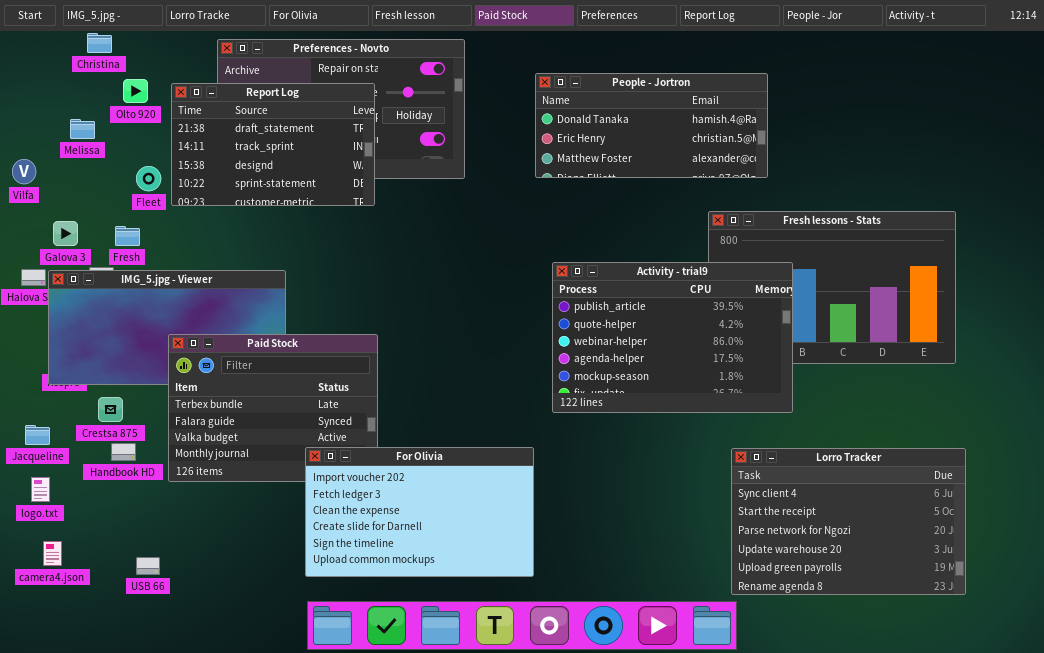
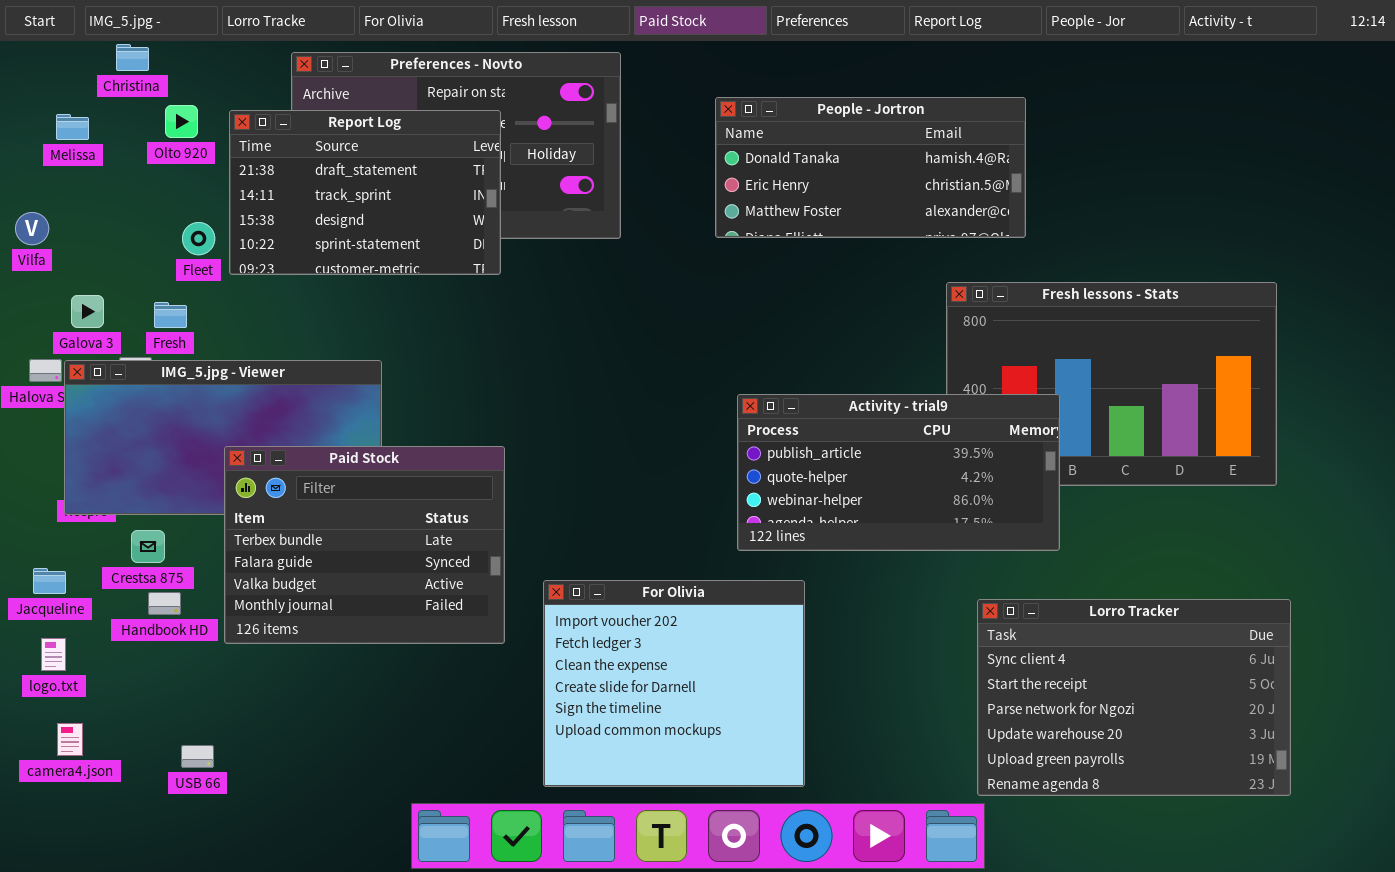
Melissa: [70,119,95,139] -> [56,114,89,140], moved
Activity - trial9: [552,262,793,413] -> [737,394,1060,551], resized
For Olivia: [305,447,534,577] -> [543,580,805,787], moved, resized

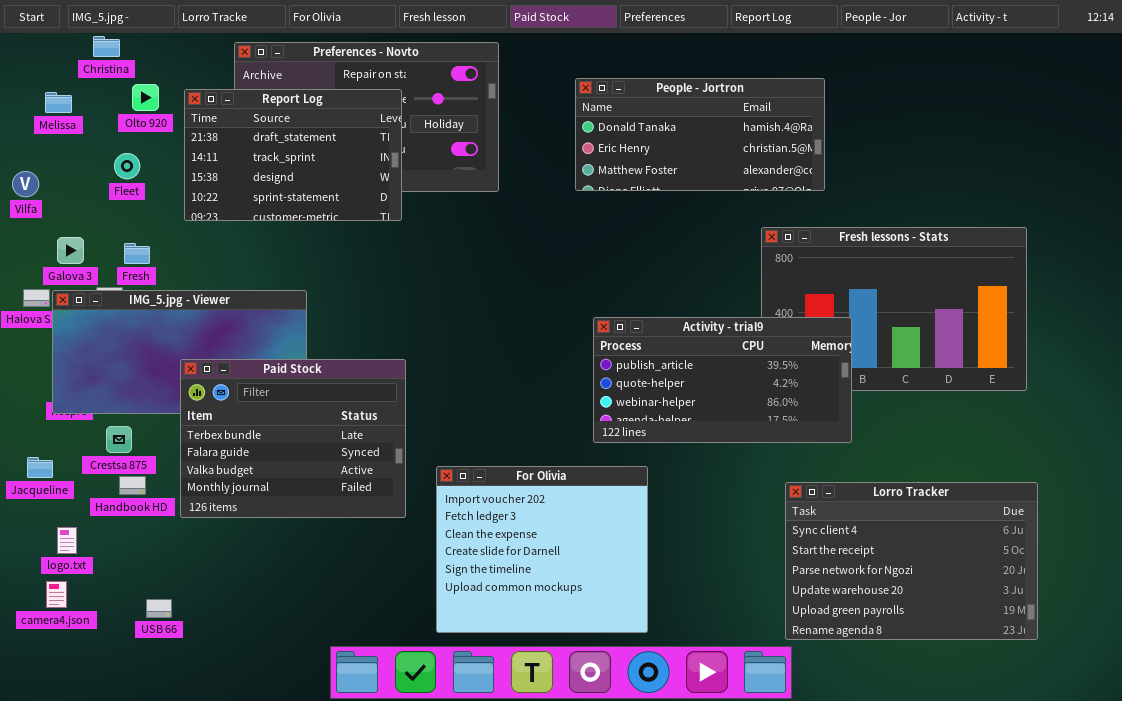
Fleet: [182,222,215,255] -> [114,153,140,179], moved
logo.txt: [41,638,66,671] -> [57,527,77,554], moved

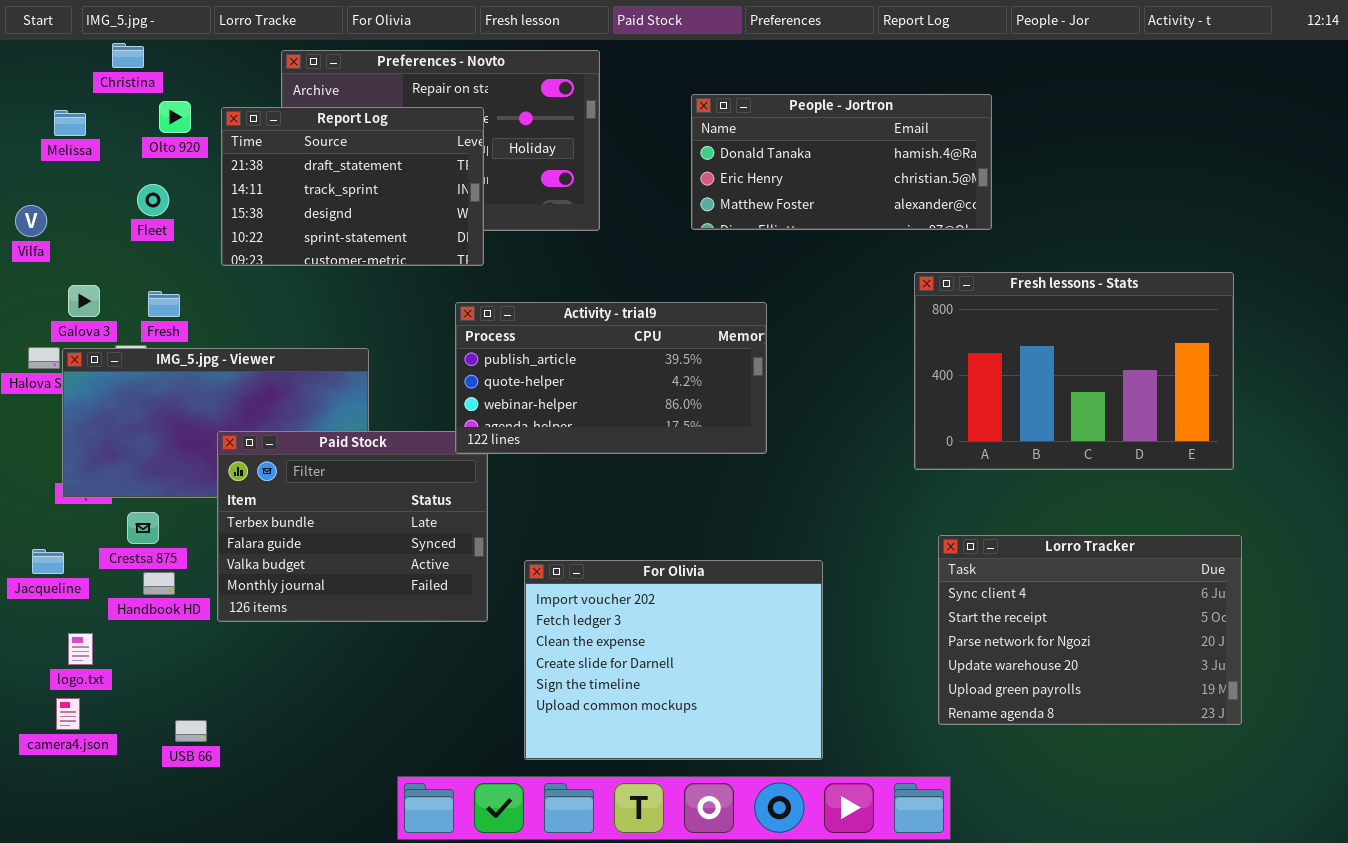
Activity - trial9: [593,317,852,443] -> [455,302,767,454], moved
For Olivia: [436,466,648,633] -> [524,560,823,760], resized
Lorro Tracker: [785,482,1038,640] -> [938,535,1242,725], moved

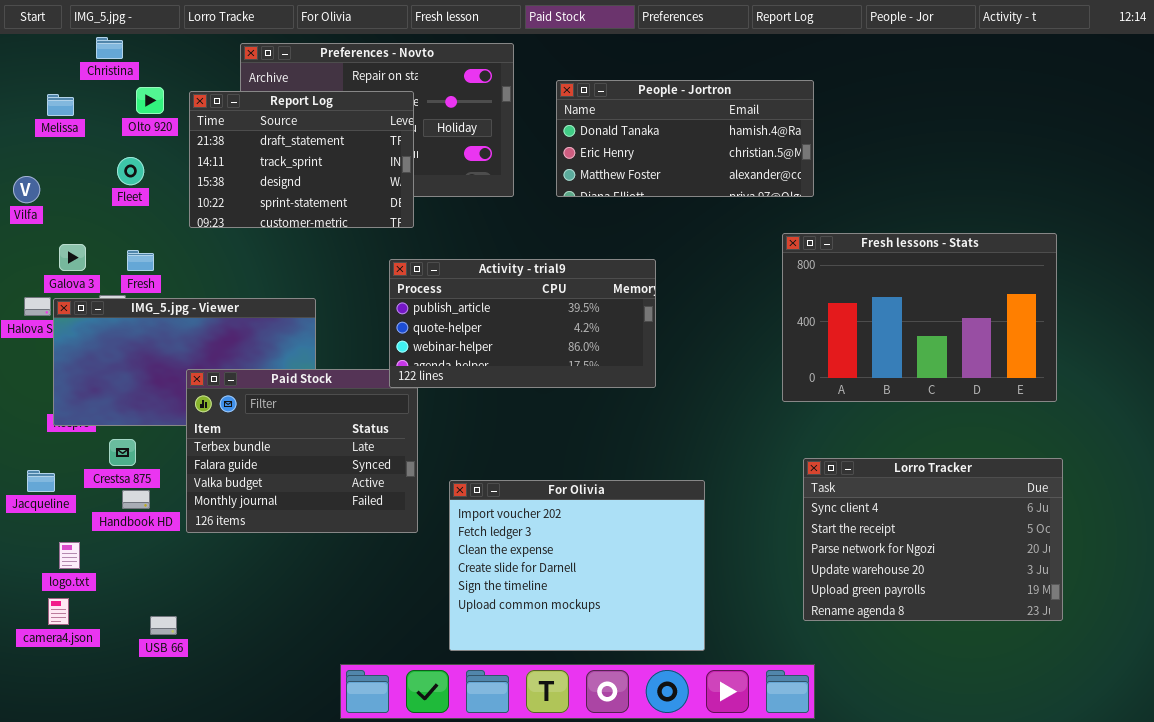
People - Jortron: [691,94,992,230] -> [556,80,814,197], moved

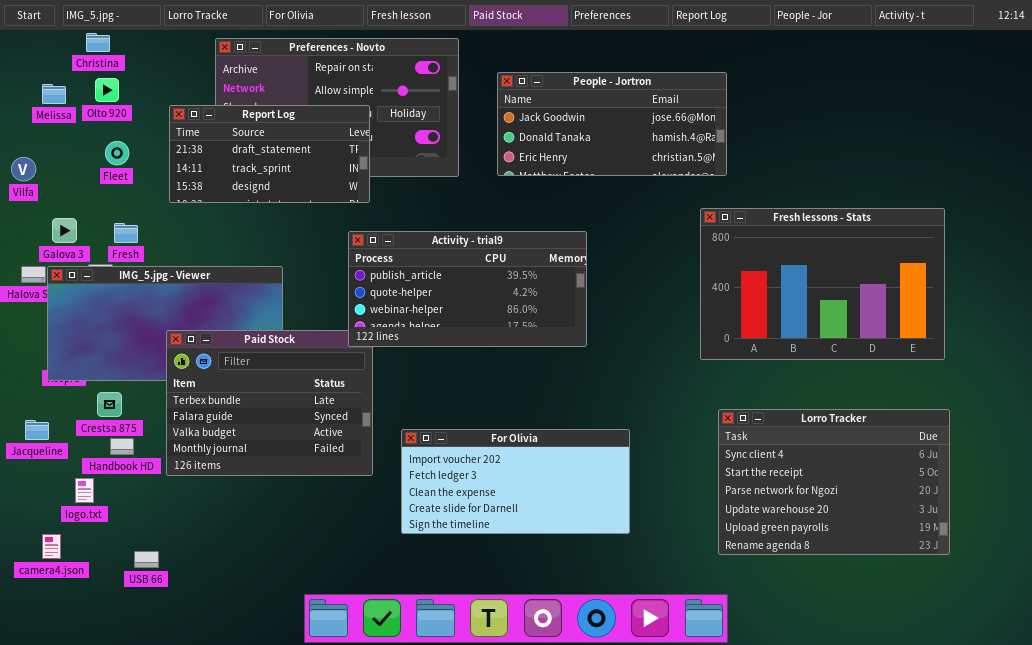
People - Jortron: [556,80,814,197] -> [497,72,727,176], scrolled up 1 row
Olto 920: [136,87,164,114] -> [95,78,119,102], moved
Report Log: [189,91,414,228] -> [169,105,370,203], resized
For Olivia: [449,480,705,651] -> [401,429,630,534], resized
logo.txt: [59,542,80,569] -> [75,478,94,503], moved

